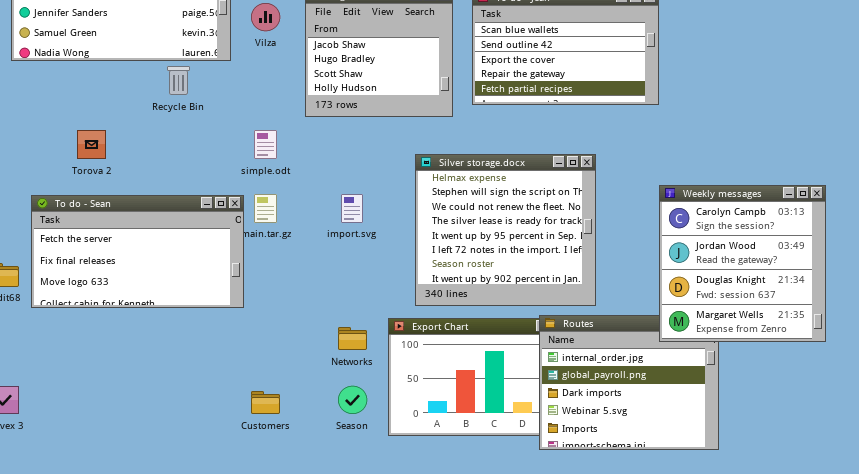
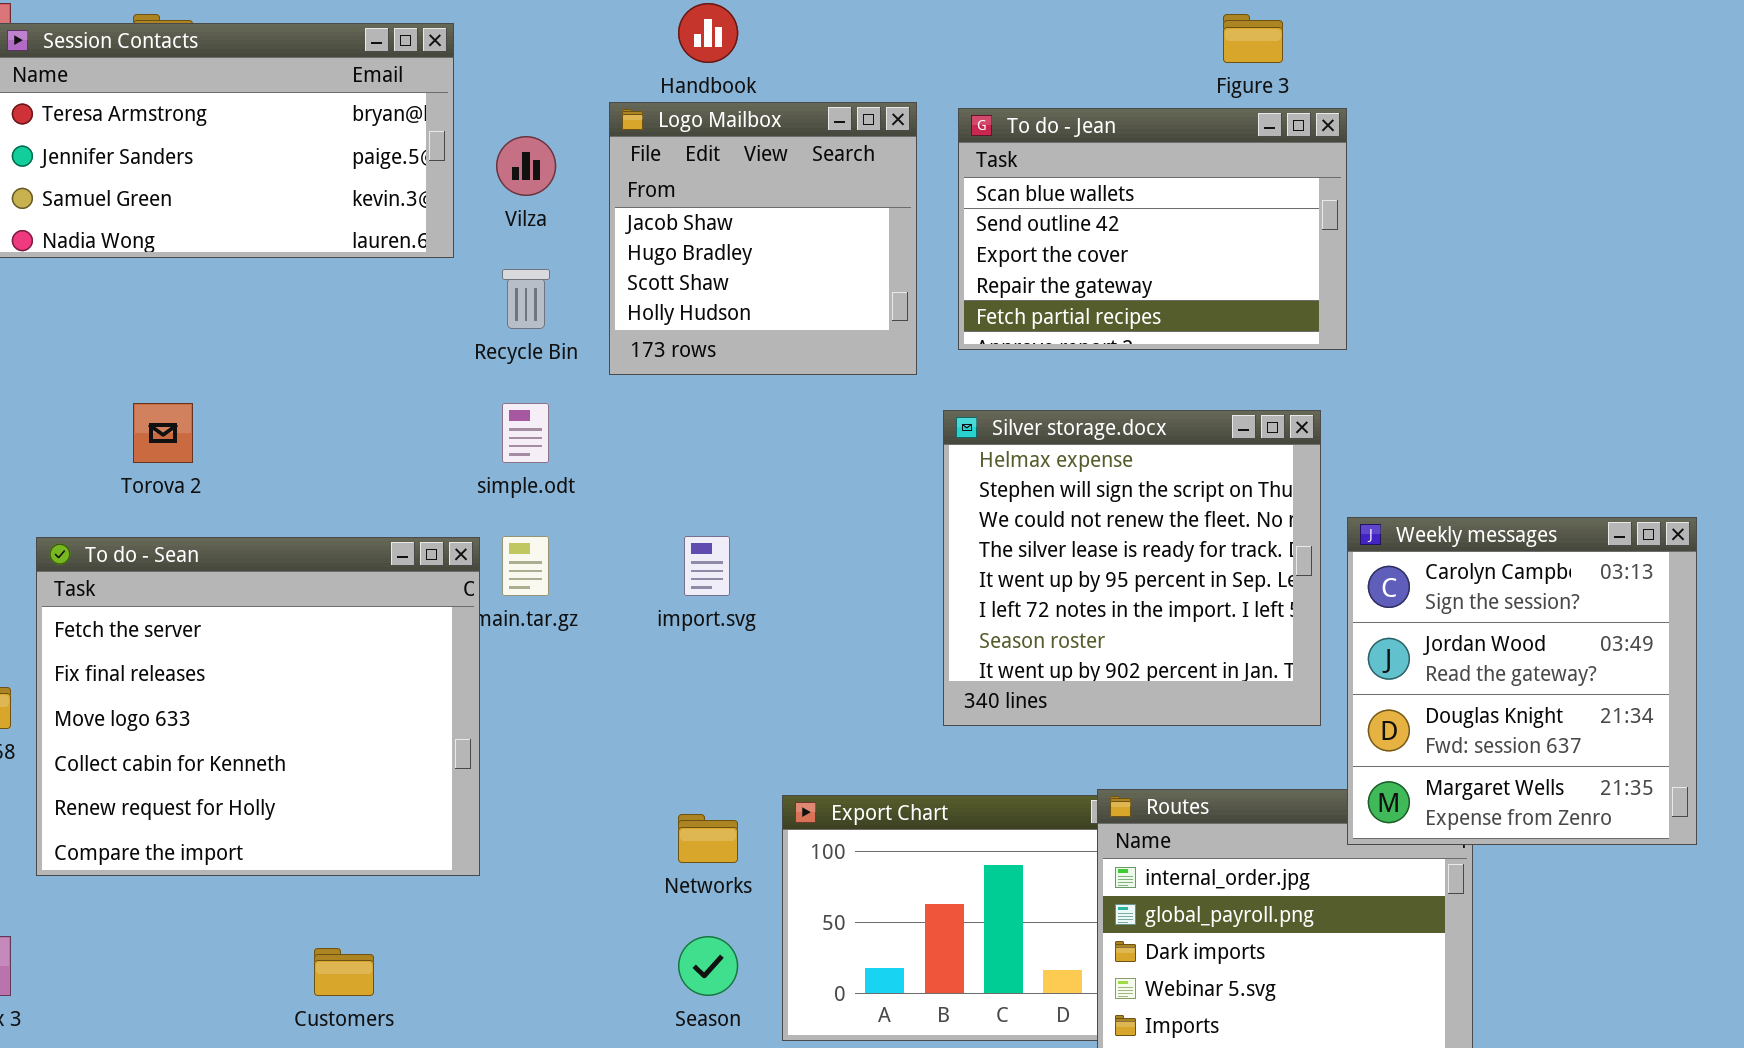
Recycle Bin: [167,66,190,95] -> [502,269,550,329], moved
Silver storage.docx: [415,154,596,306] -> [943,410,1321,726], moved
To do - Sean: [31,195,244,308] -> [36,537,480,876], resized
Customers: [251,391,280,414] -> [314,948,374,996], moved

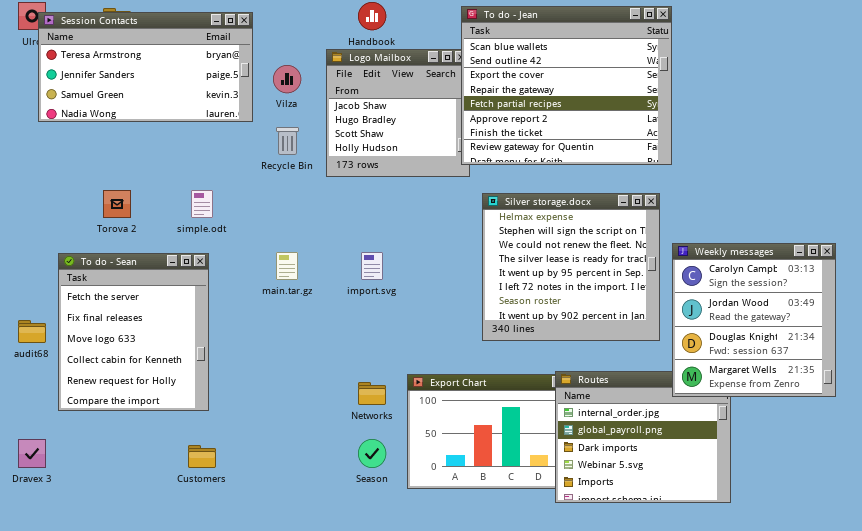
To do - Jean: [958,108,1347,350] -> [461,6,672,165], resized
simple.odt: [502,403,549,463] -> [191,190,213,218], moved
To do - Sean: [36,537,480,876] -> [58,253,209,411], resized

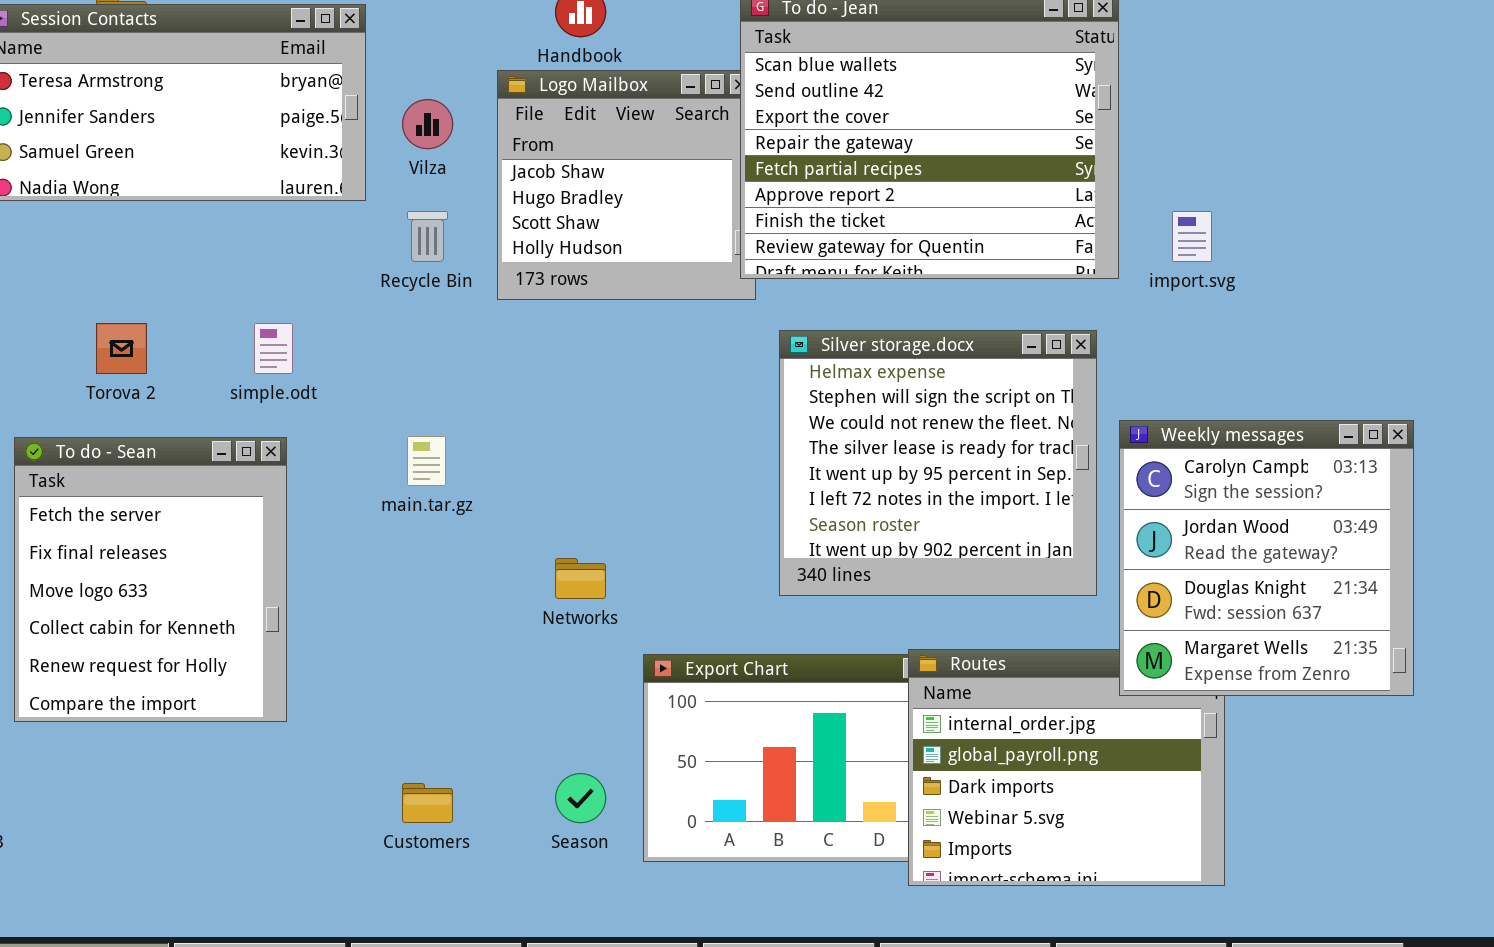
import.svg: [361,252,383,280] -> [1172,211,1212,262], moved
Networks: [358,382,386,405] -> [555,558,606,599], moved
Customers: [188,445,216,468] -> [402,783,453,823], moved

